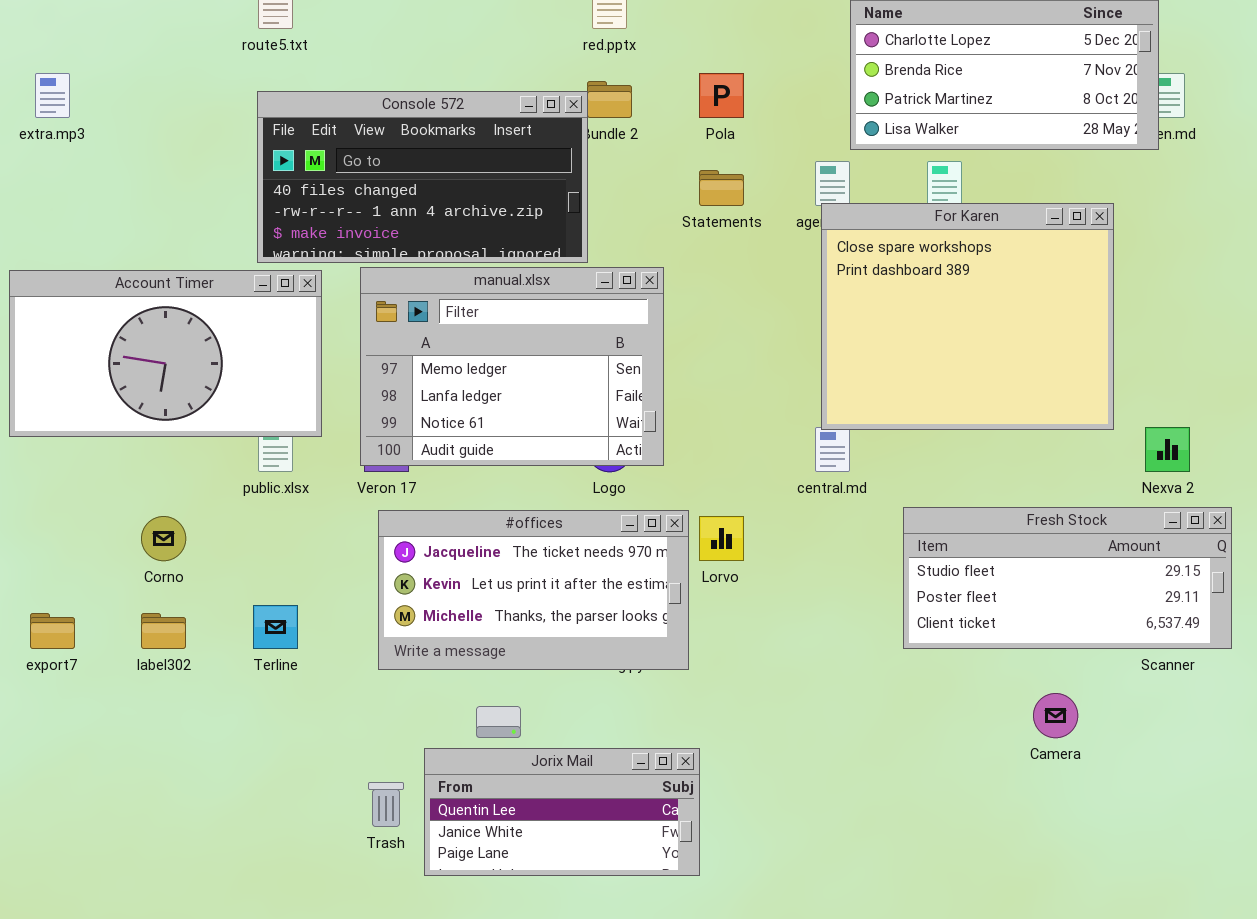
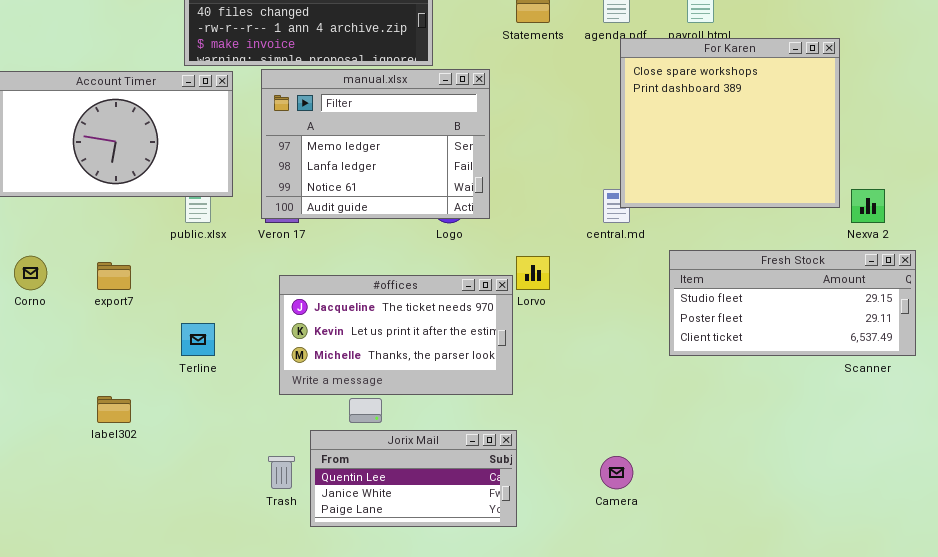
For Karen: [821,203,1114,430] -> [620,38,840,208], moved
#offices: [378,510,689,670] -> [279,275,513,395], moved
Corno: [141,516,186,561] -> [14,256,47,290], moved
export7: [30,613,75,649] -> [97,262,131,290], moved
label302: [141,613,186,649] -> [97,396,131,423], moved
Camera: [1033,693,1078,738] -> [600,456,633,489], moved

